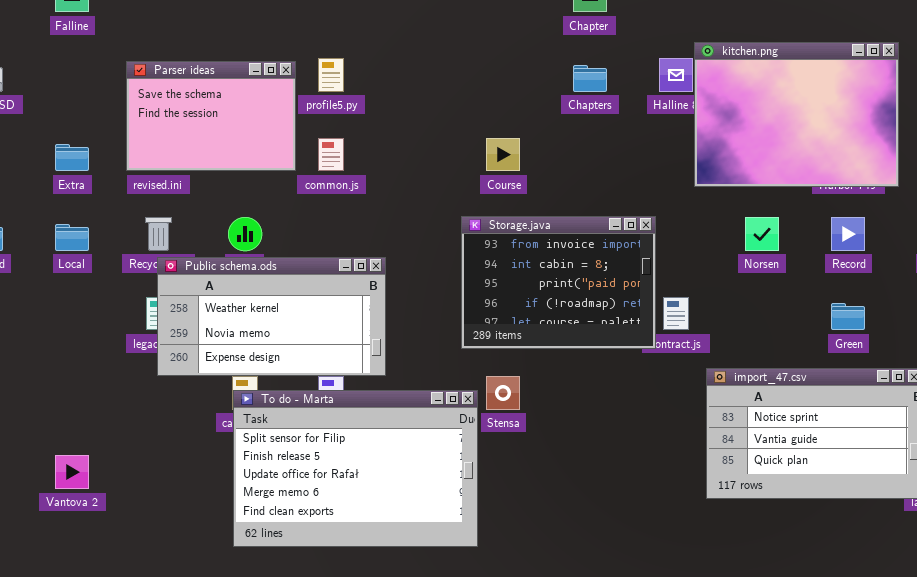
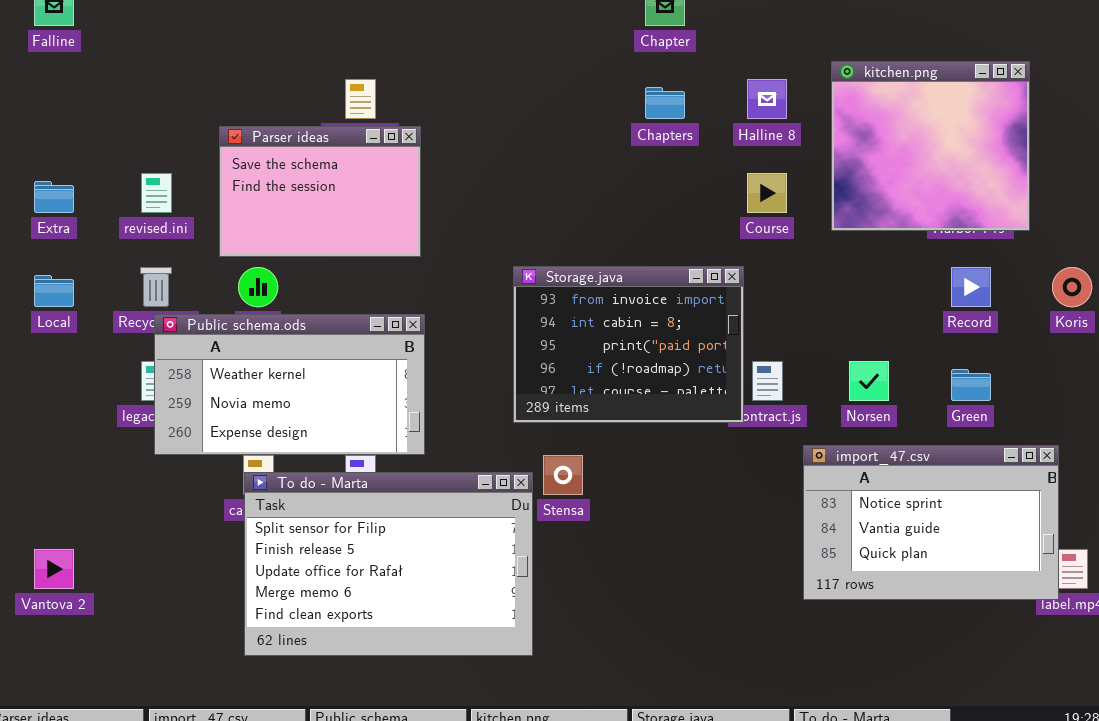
kitchen.png: [694,42,899,187] -> [831,61,1030,231], resized
Parser ideas: [126,61,296,171] -> [219,126,421,257], moved
Course: [486,138,520,171] -> [747,173,787,213], moved
Norsen: [745,217,779,251] -> [849,361,889,401], moved

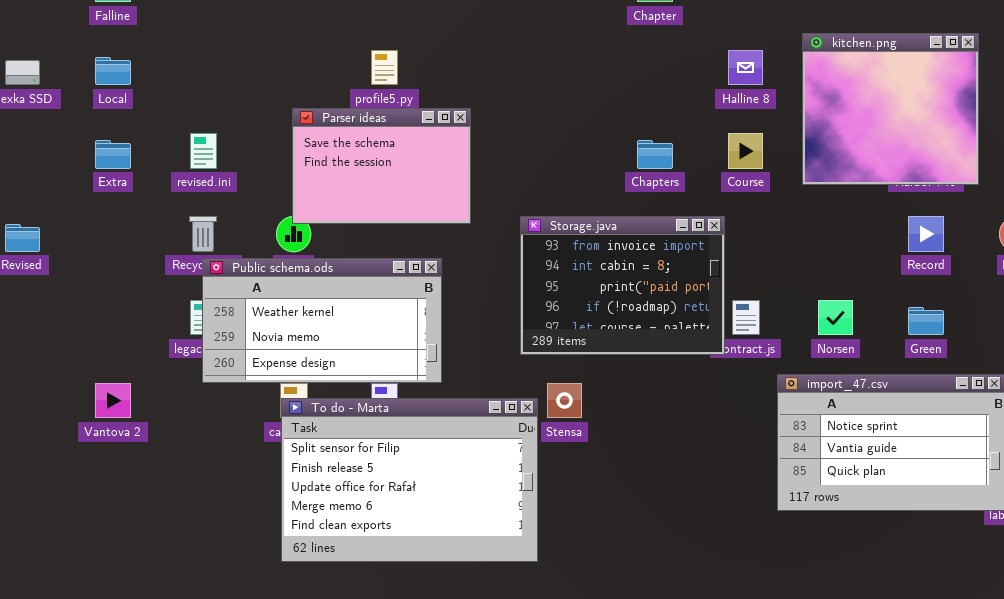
Chapters: [645,87,685,119] -> [637,140,673,169], moved
Parser ideas: [219,126,421,257] -> [292,108,471,224], moved
Local: [34,275,74,307] -> [95,57,131,85], moved
Vantova 2: [34,549,74,589] -> [95,383,131,418], moved

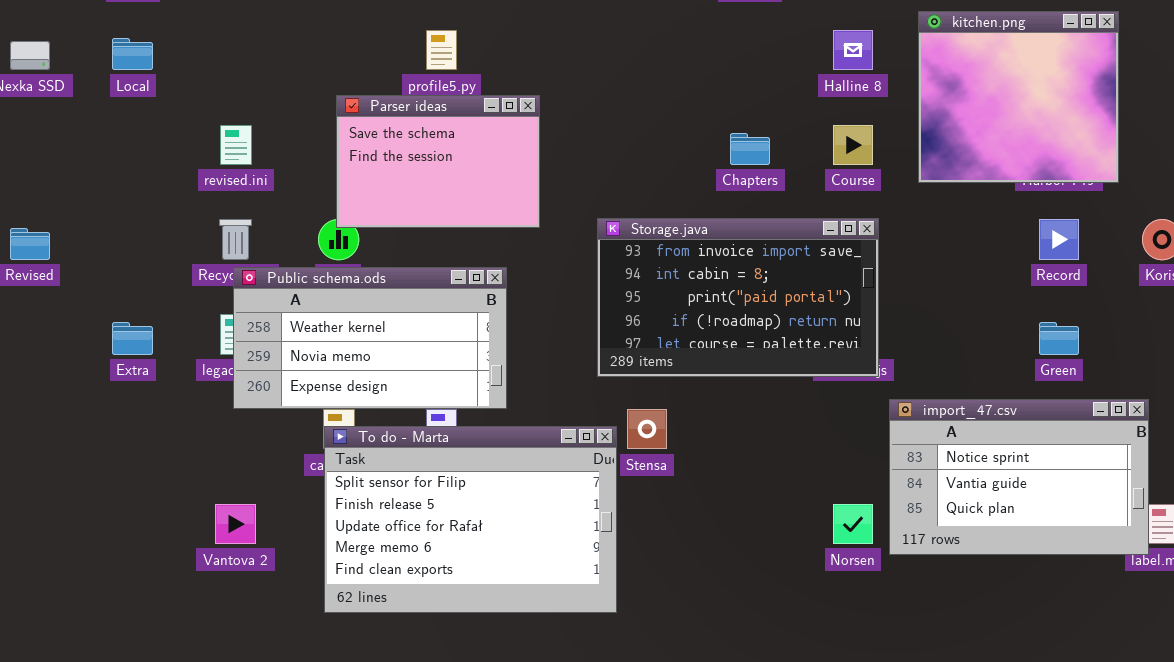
Extra: [95,140,131,169] -> [112,322,153,355], moved
Storage.java: [520,216,725,355] -> [597,218,879,377], resized
Norsen: [818,300,853,335] -> [833,504,873,544], moved
Vantova 2: [95,383,131,418] -> [215,504,256,544], moved

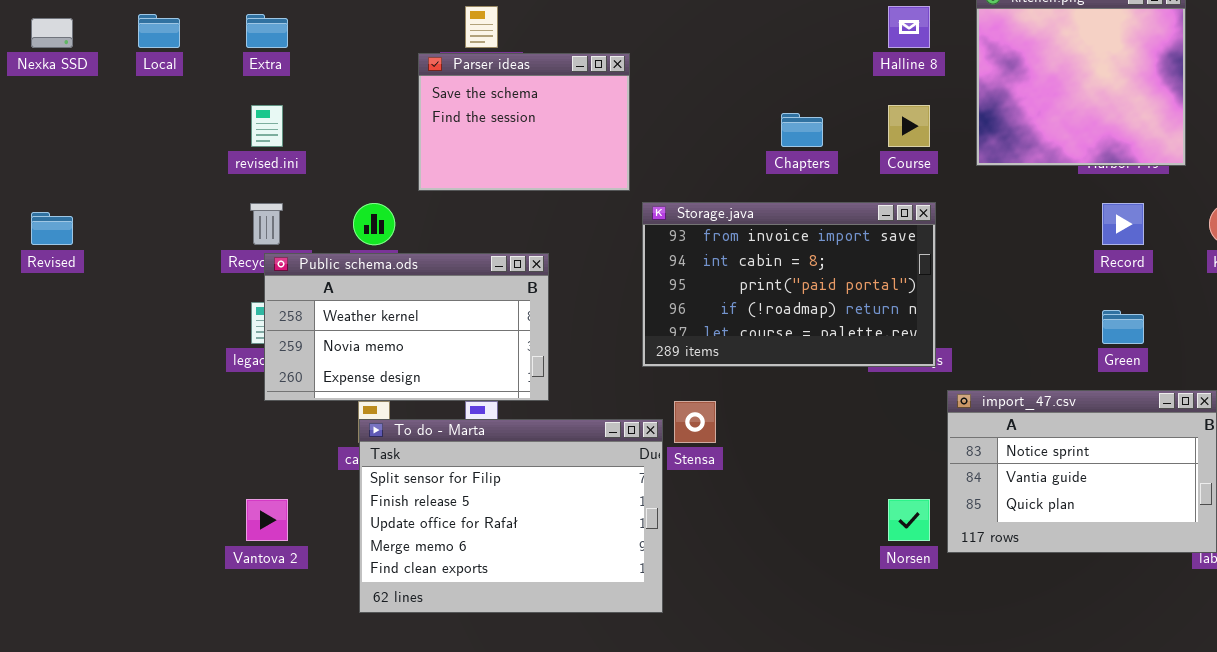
Parser ideas: [336,95,540,228] -> [418,53,630,191], moved
Extra: [112,322,153,355] -> [246,14,288,48], moved

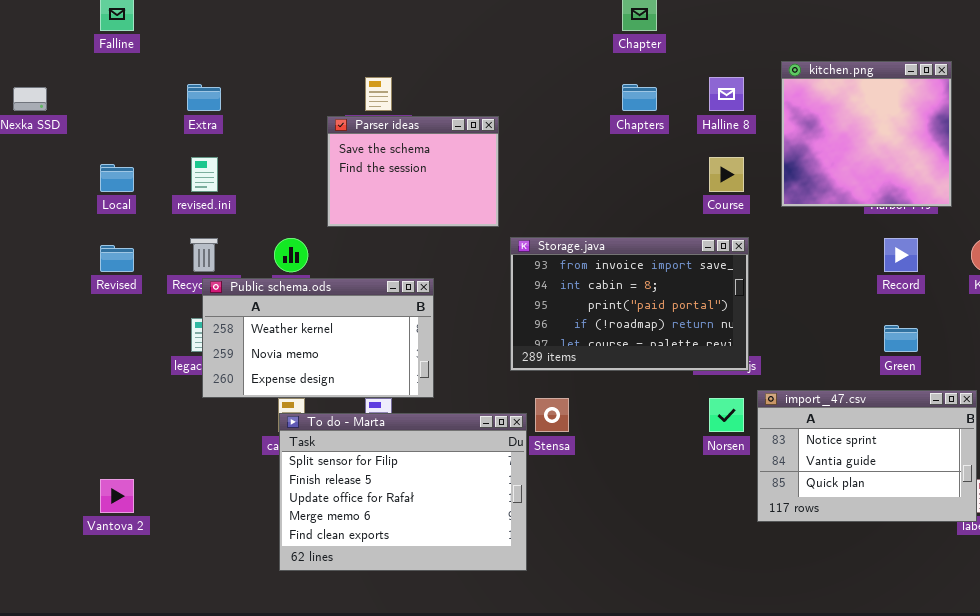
Local: [138,14,180,48] -> [100,164,134,192], moved
Chapters: [781,113,823,147] -> [622,84,657,111], moved
Revised: [31,212,73,245] -> [100,245,134,272], moved
Vantova 2: [246,499,288,541] -> [100,479,134,513], moved
Norsen: [888,499,930,541] -> [709,398,744,432], moved

